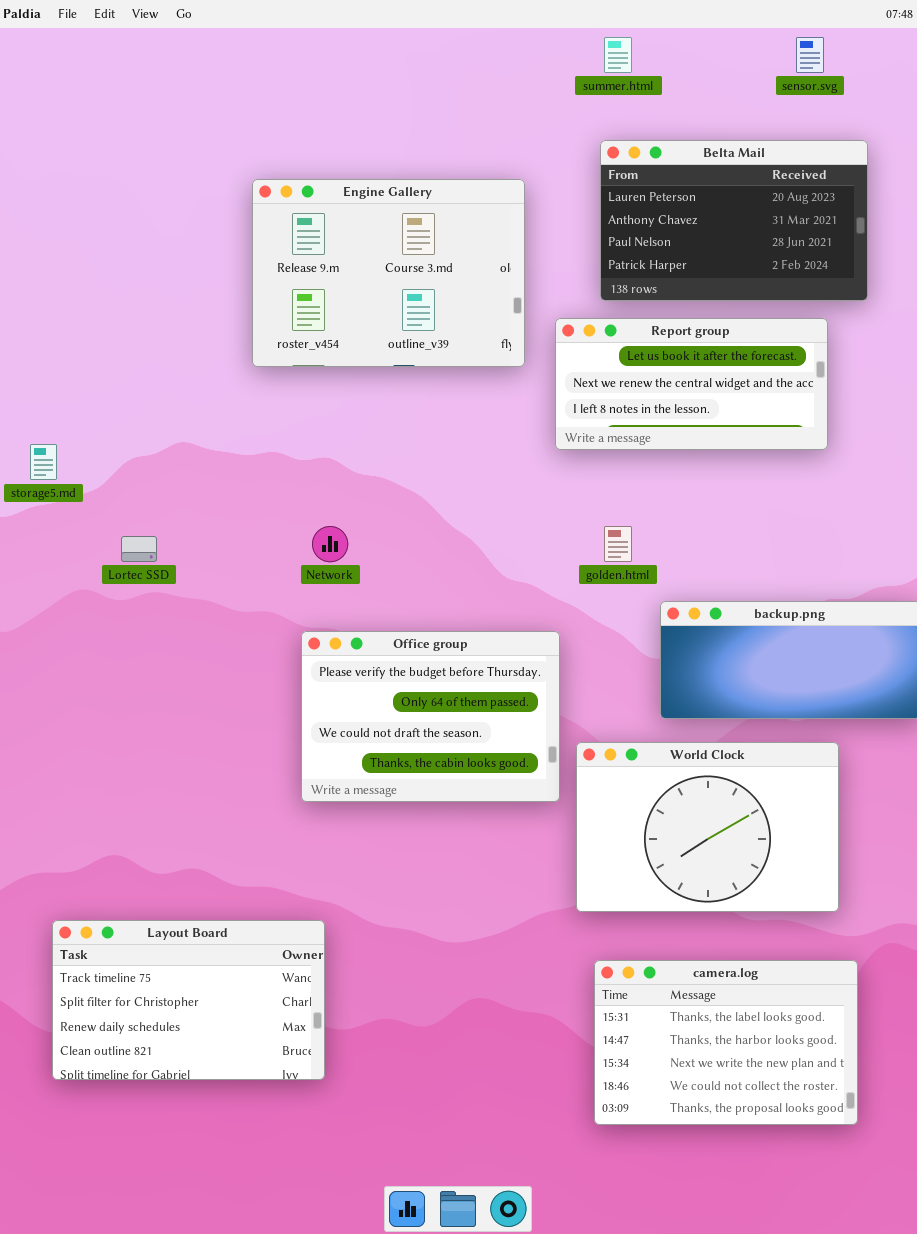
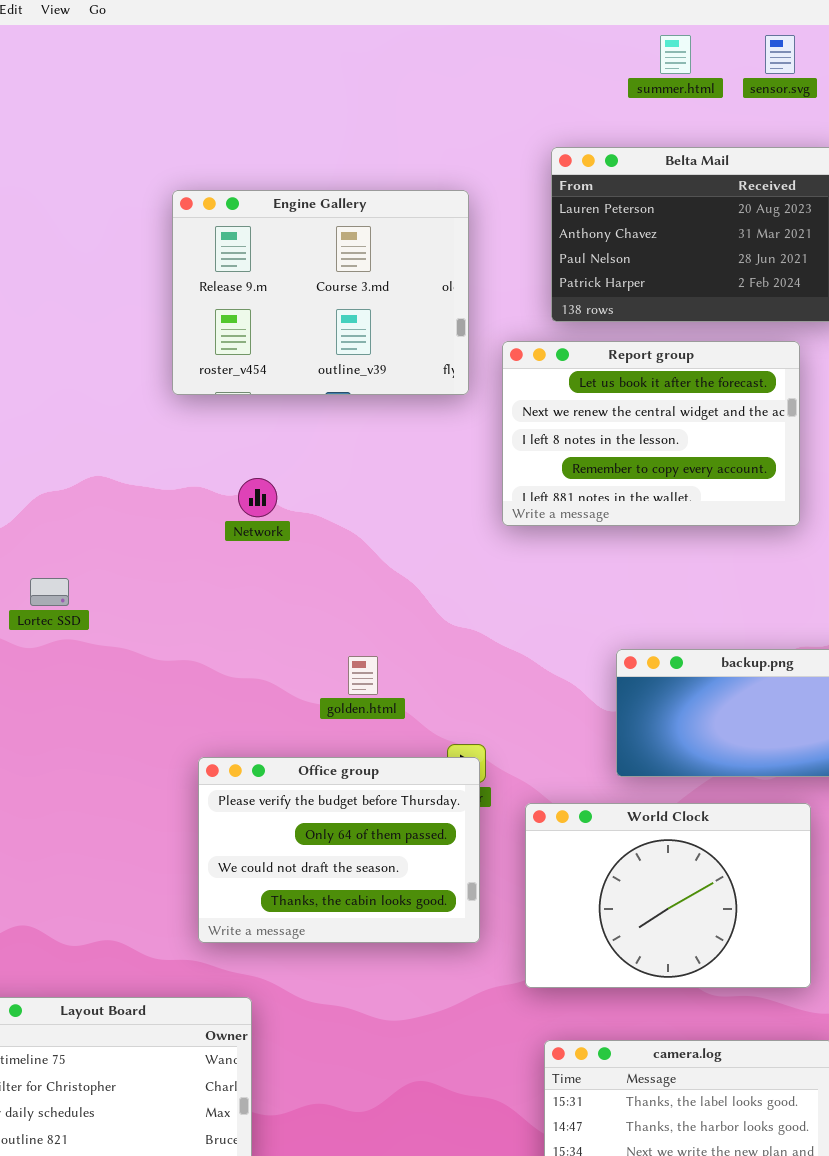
summer.html: [604,37,632,73] -> [660,35,691,74], moved
Report group: [555,318,828,450] -> [502,341,800,526], resized
Network: [312,526,348,562] -> [238,478,277,517], moved
golden.html: [604,526,632,562] -> [348,656,378,695], moved
Office group: [301,631,560,802] -> [198,757,480,943], moved

